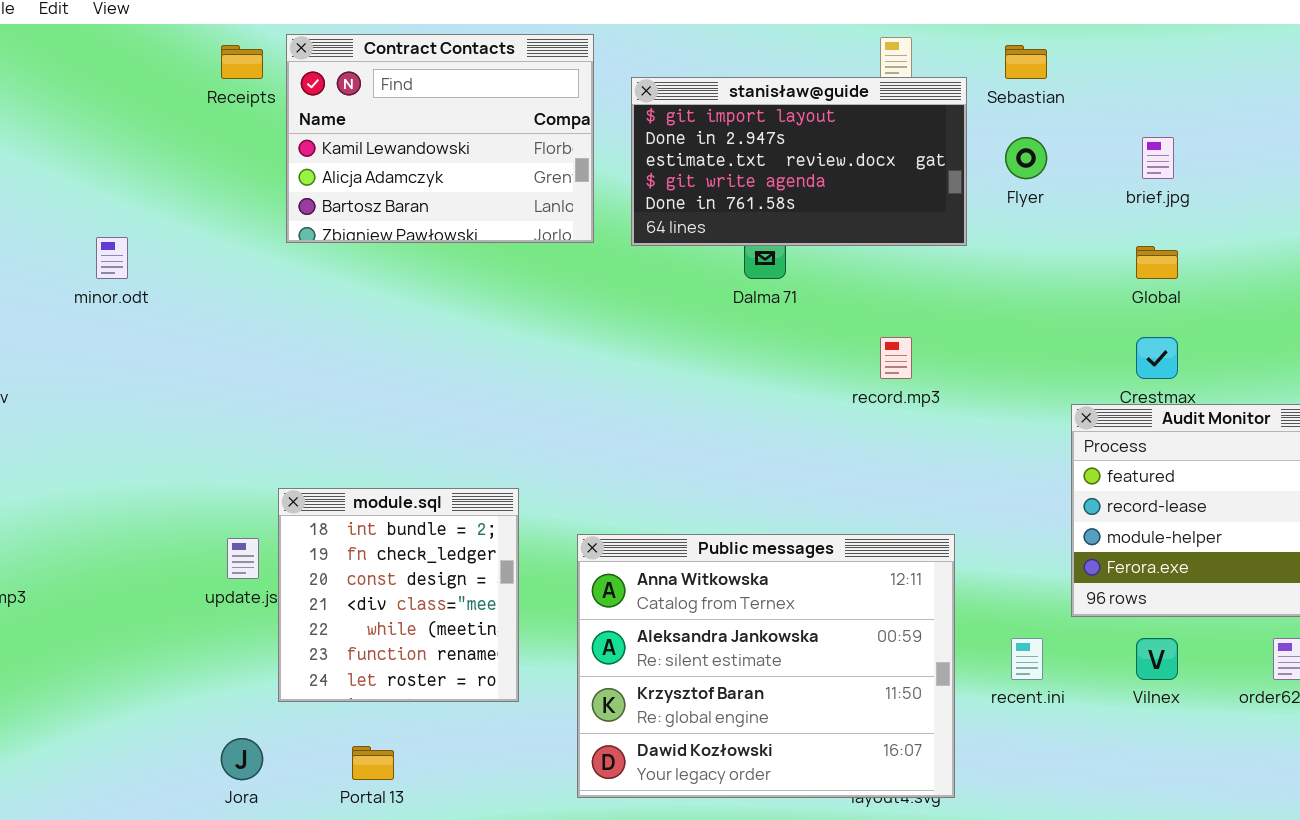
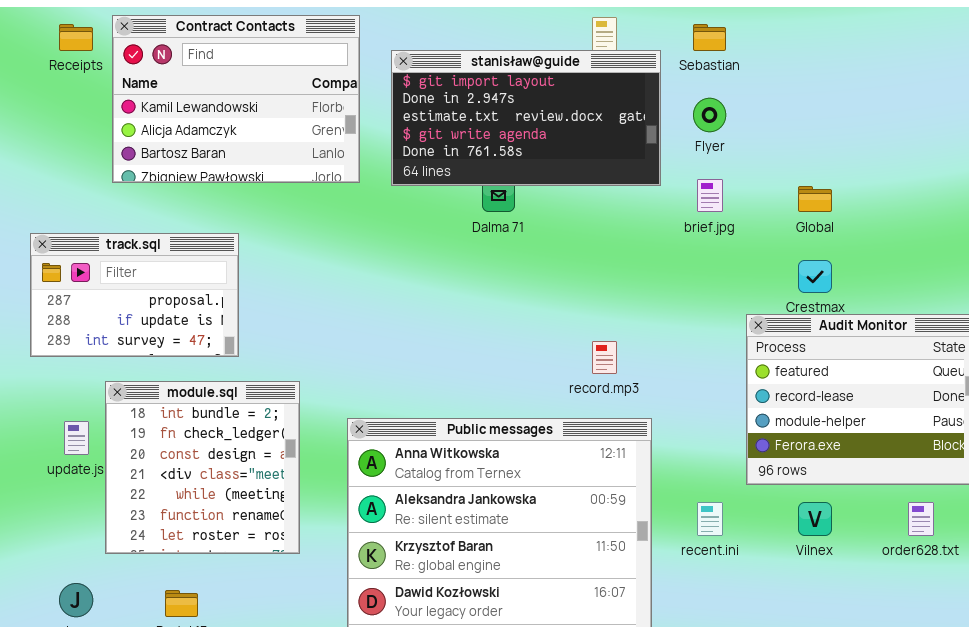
brief.jpg: [1142,137,1174,179] -> [697,179,723,212], moved
track.sql: none -> [30,233,239,357], opened
record.mp3: [880,337,912,379] -> [592,341,617,374], moved

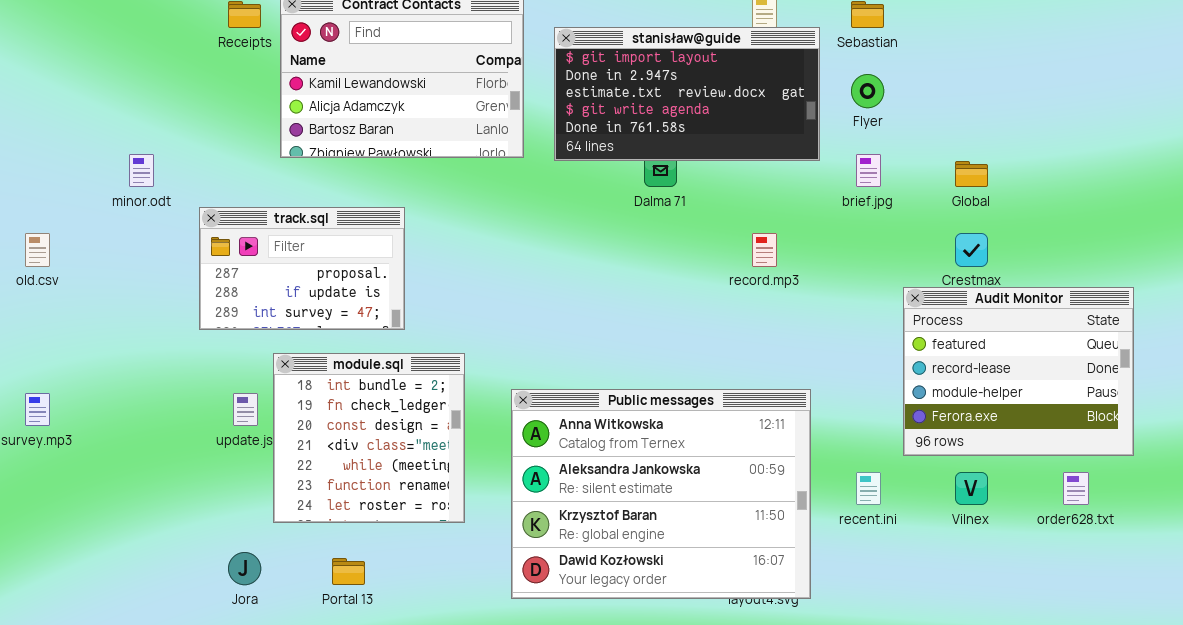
record.mp3: [592,341,617,374] -> [752,233,777,267], moved

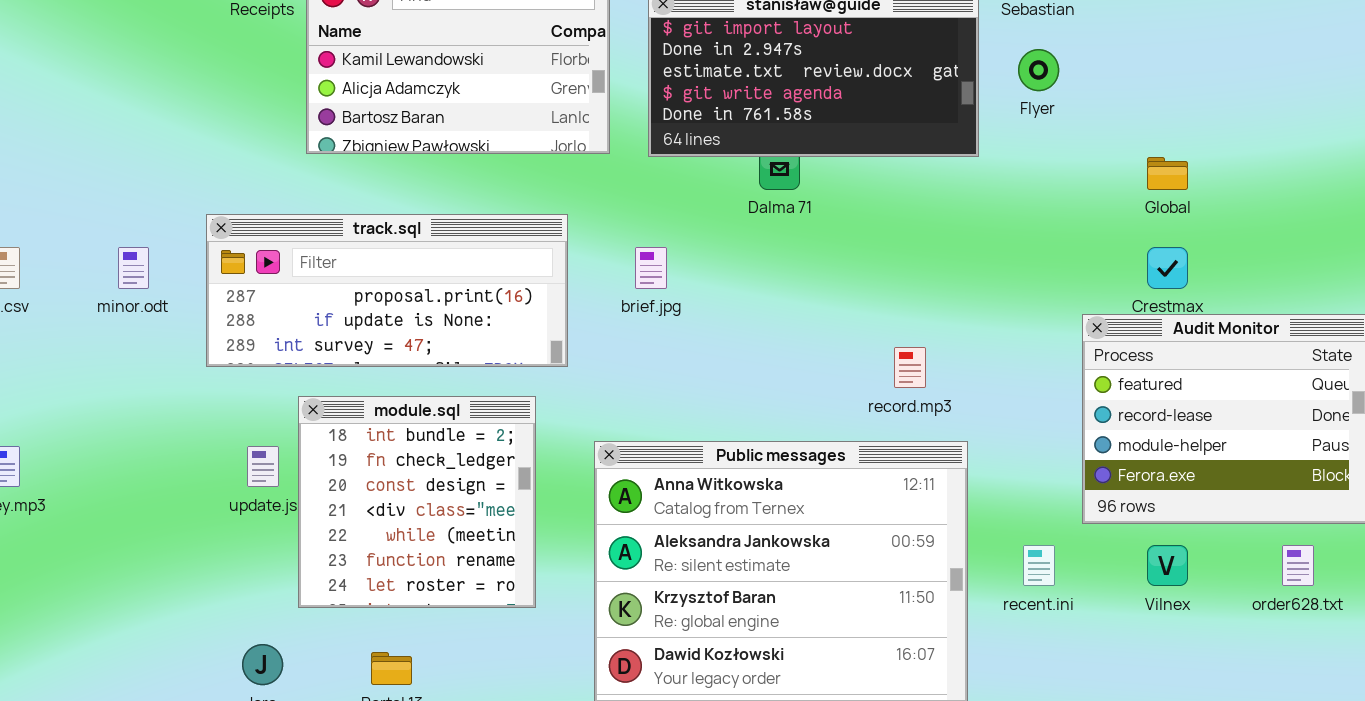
minor.odt: [129,154,154,187] -> [118,247,149,289], moved
brief.jpg: [856,154,881,187] -> [635,247,667,289], moved
track.sql: [199,207,405,330] -> [206,214,568,367], resized
record.mp3: [752,233,777,267] -> [894,347,926,388], moved

